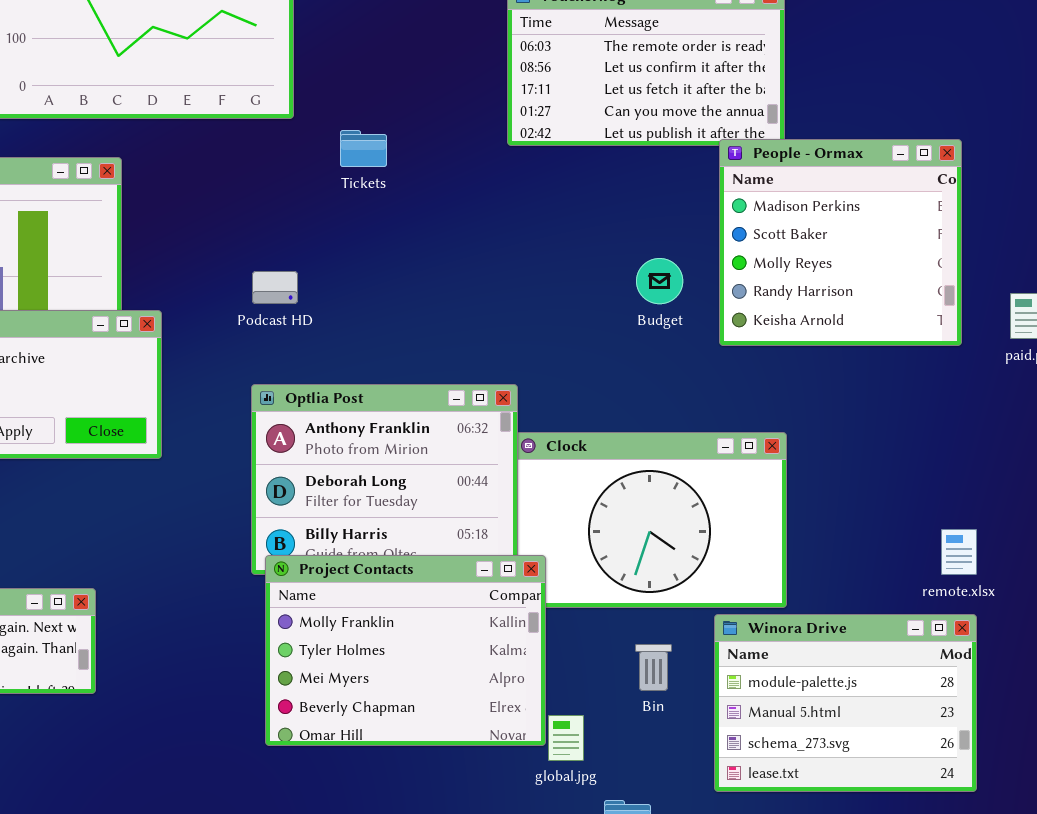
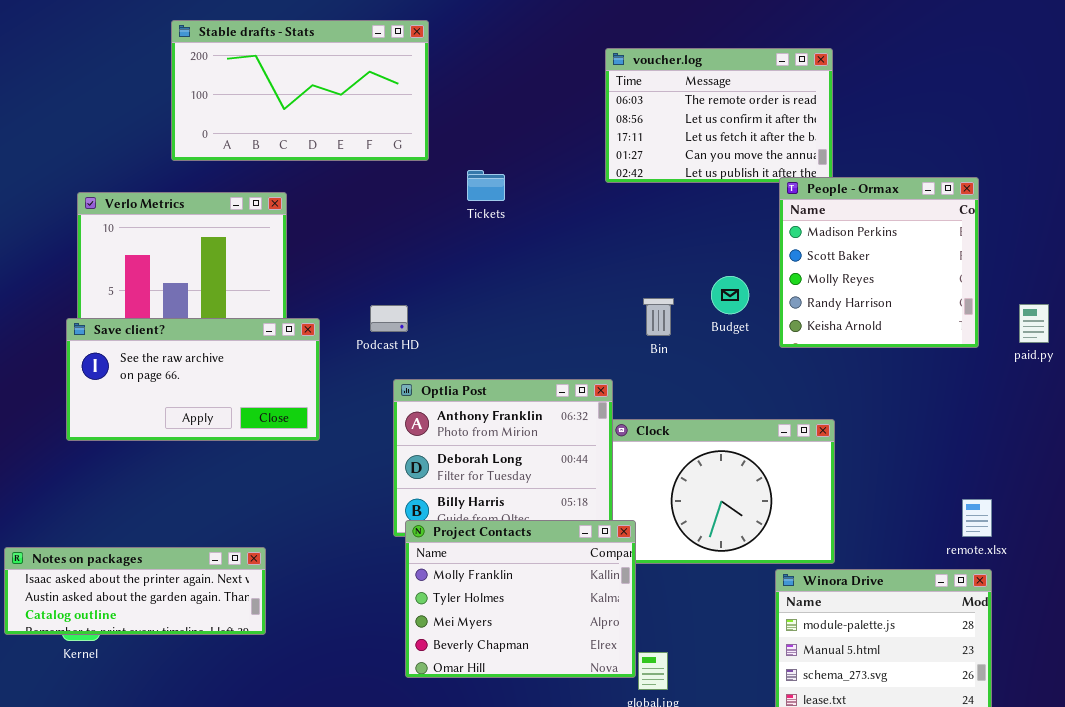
Podcast HD: [252,271,298,304] -> [370,305,408,332], moved
Bin: [635,644,672,691] -> [643,298,674,336], moved

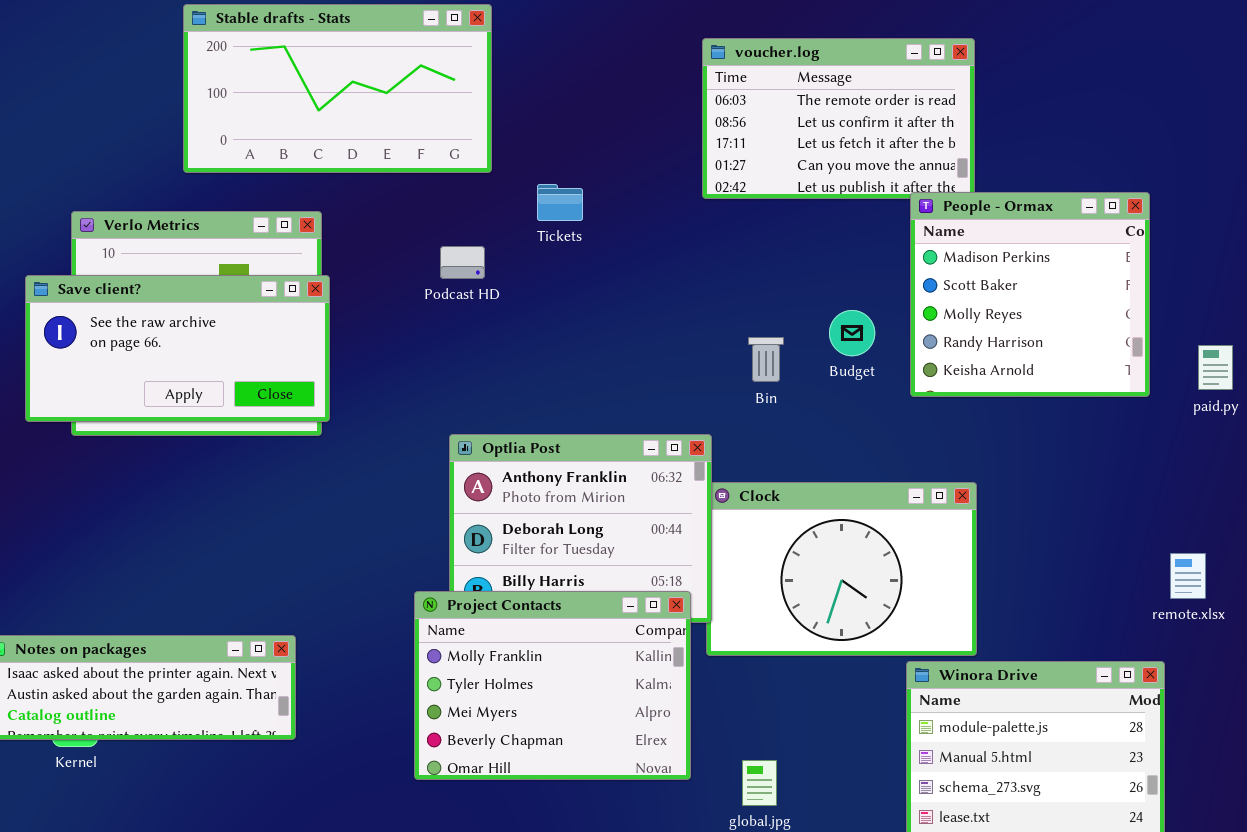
Podcast HD: [370,305,408,332] -> [440,246,485,279], moved
Save client?: [66,318,320,441] -> [25,275,330,422], moved
remote.xlsx: [962,499,992,537] -> [1170,553,1206,599], moved
Project Contacts: [405,520,636,678] -> [414,591,691,780], moved

